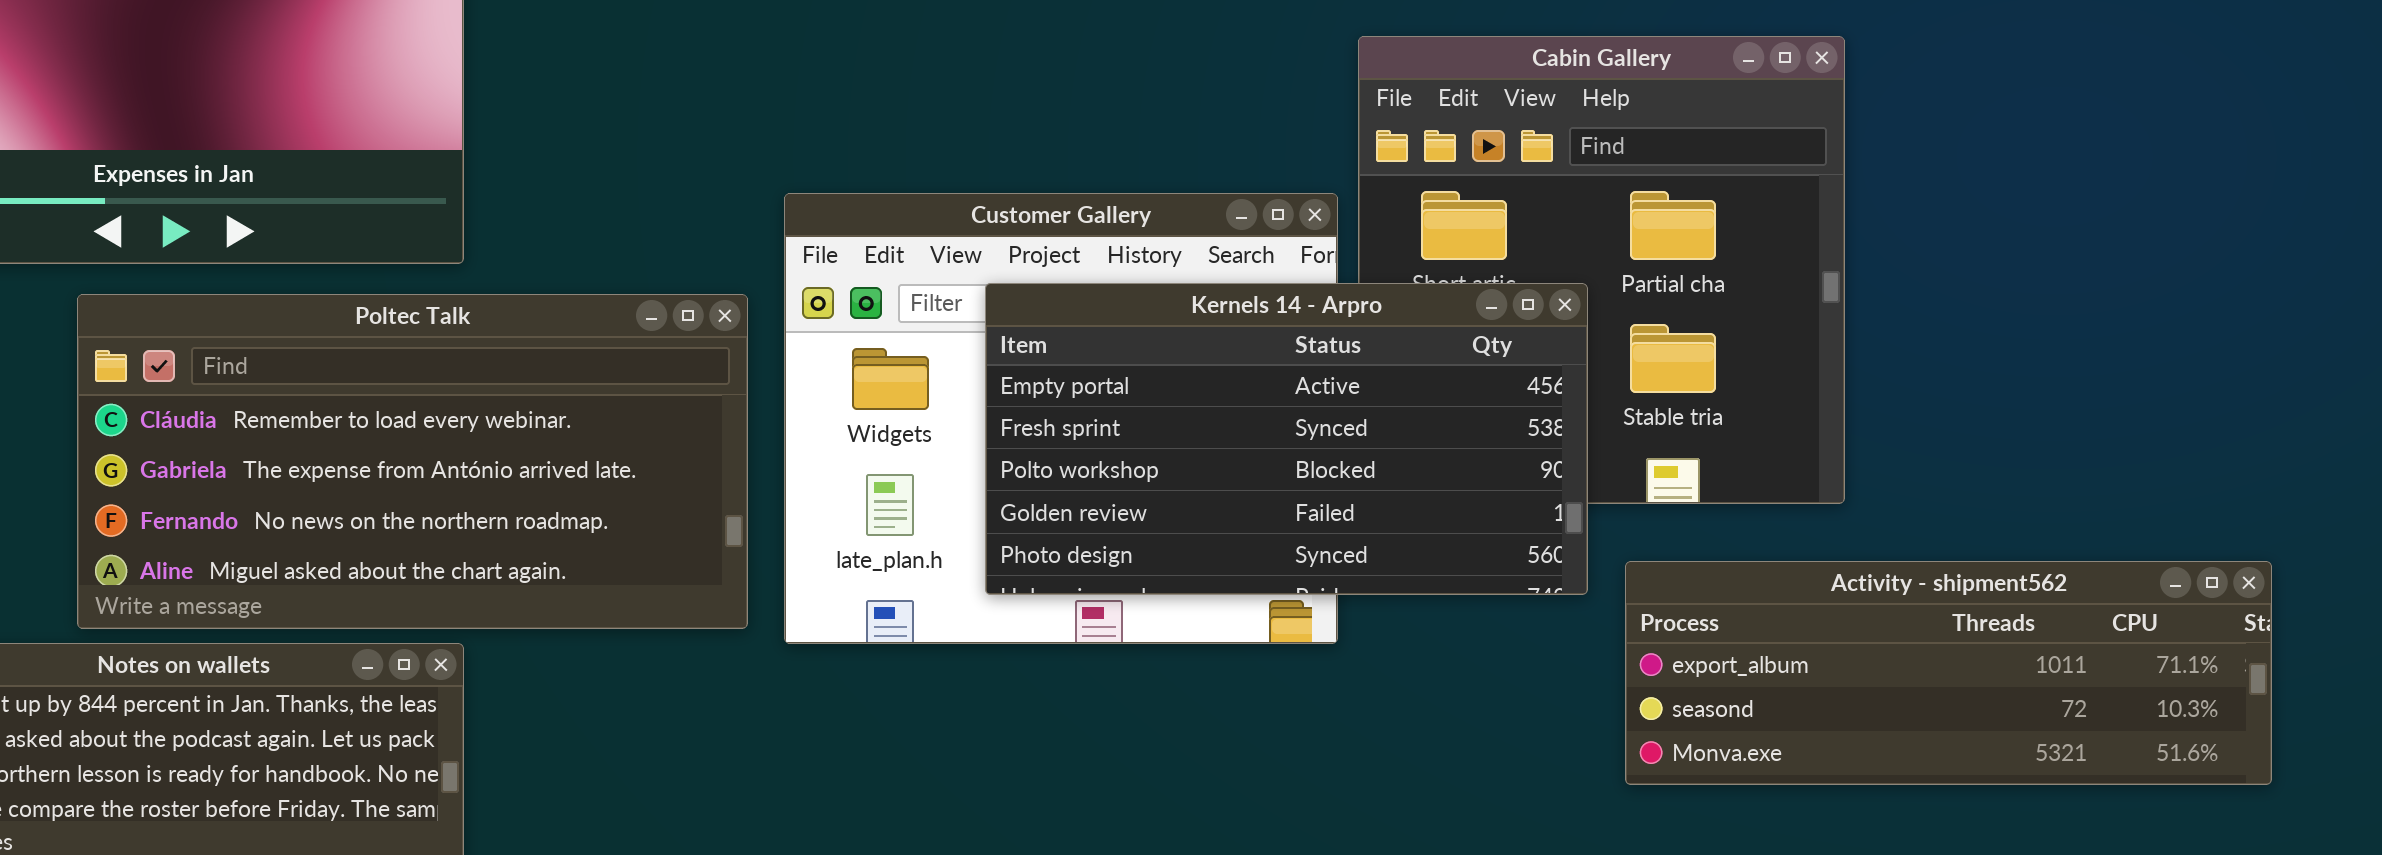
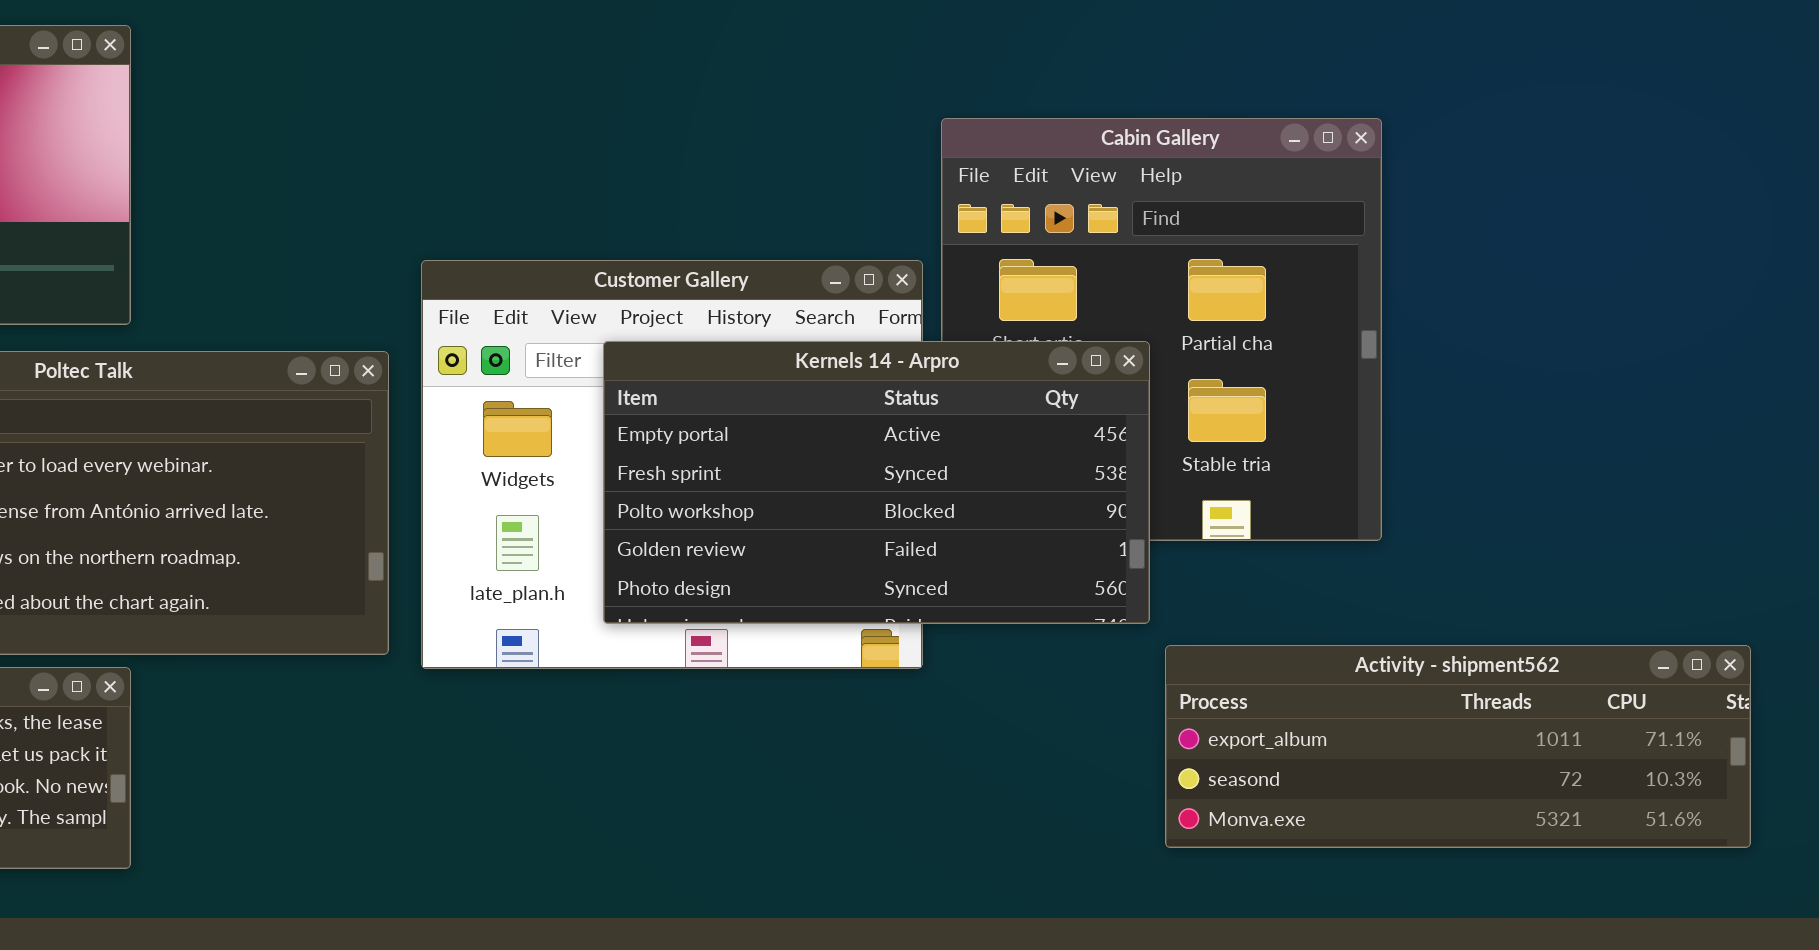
Activity - shipment562: [1625,561,2272,785] -> [1165,645,1751,848], moved

